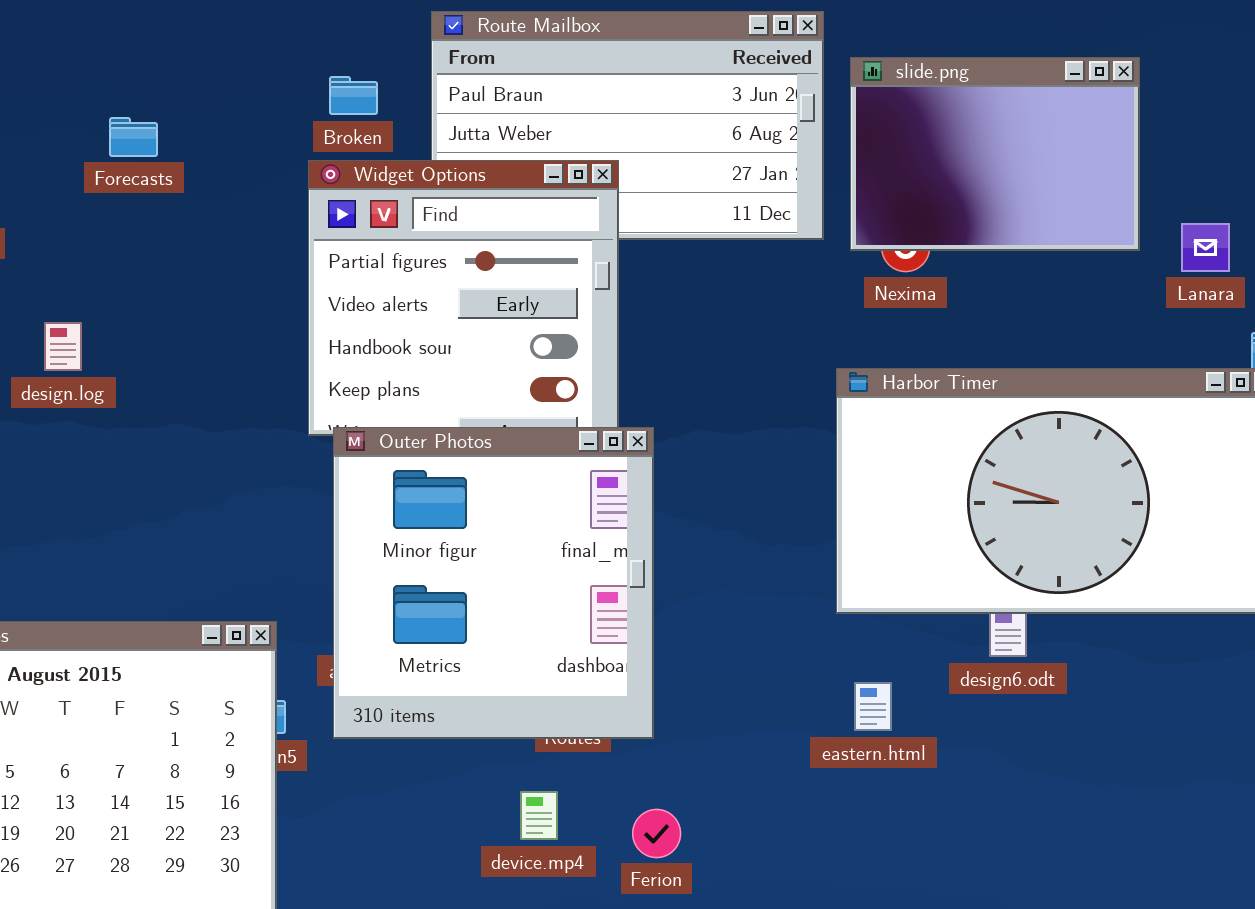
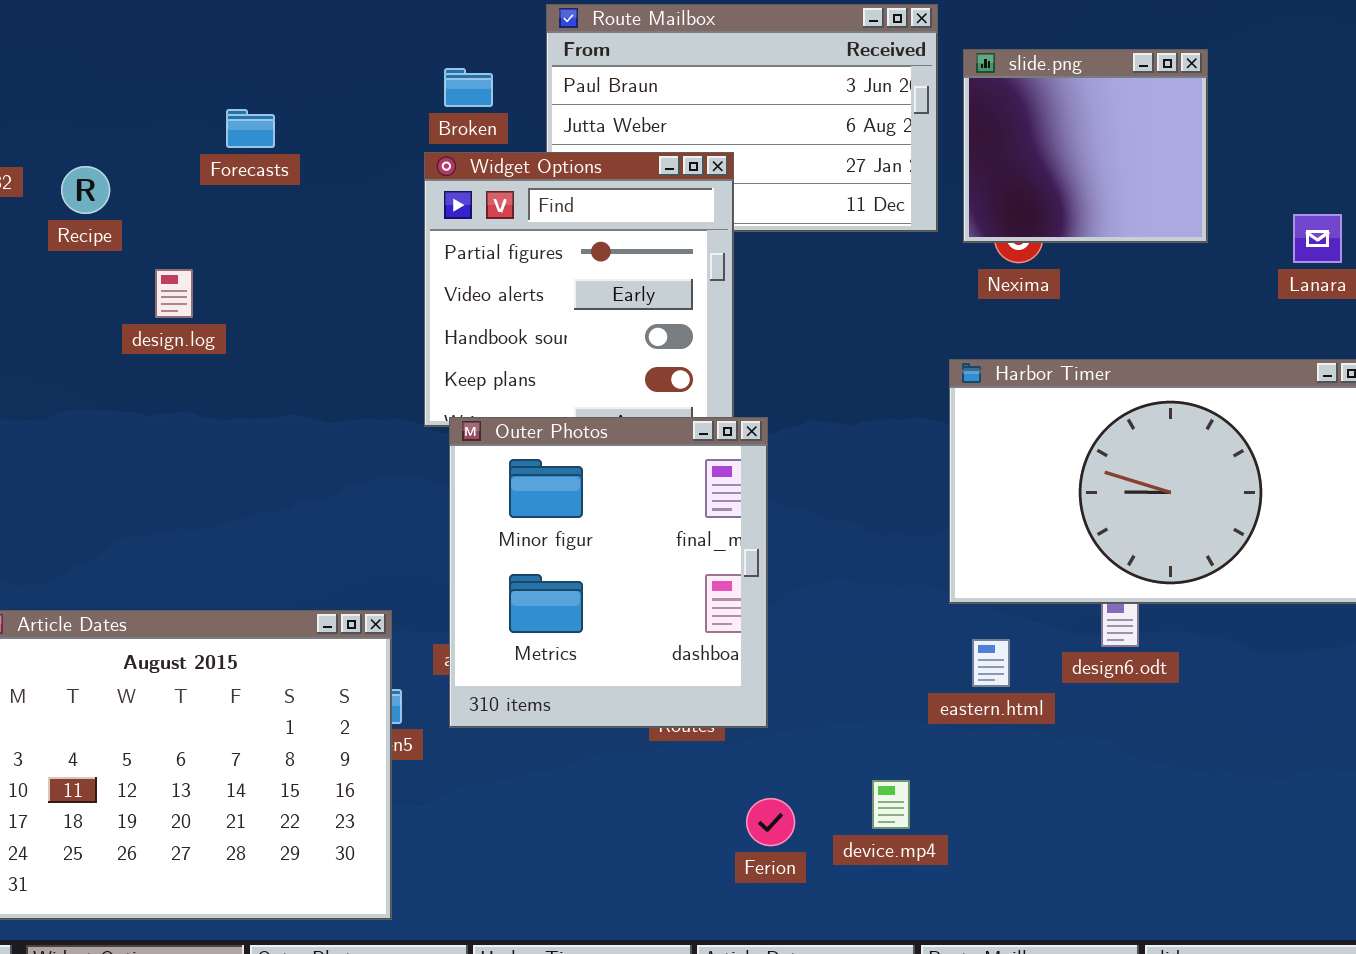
slide.png: [850,57,1140,251] -> [963,49,1208,243], resized
design.log: [44,322,82,371] -> [155,269,193,318], moved
eastern.html: [854,682,892,731] -> [972,639,1010,687], moved
device.mp4: [520,791,558,840] -> [872,780,910,829], moved

